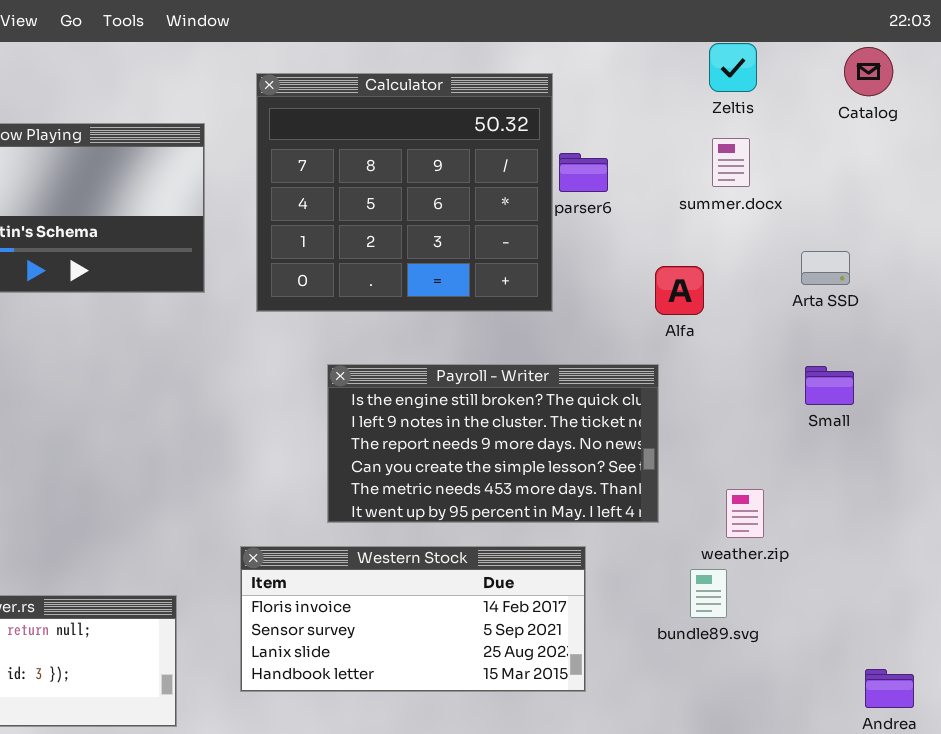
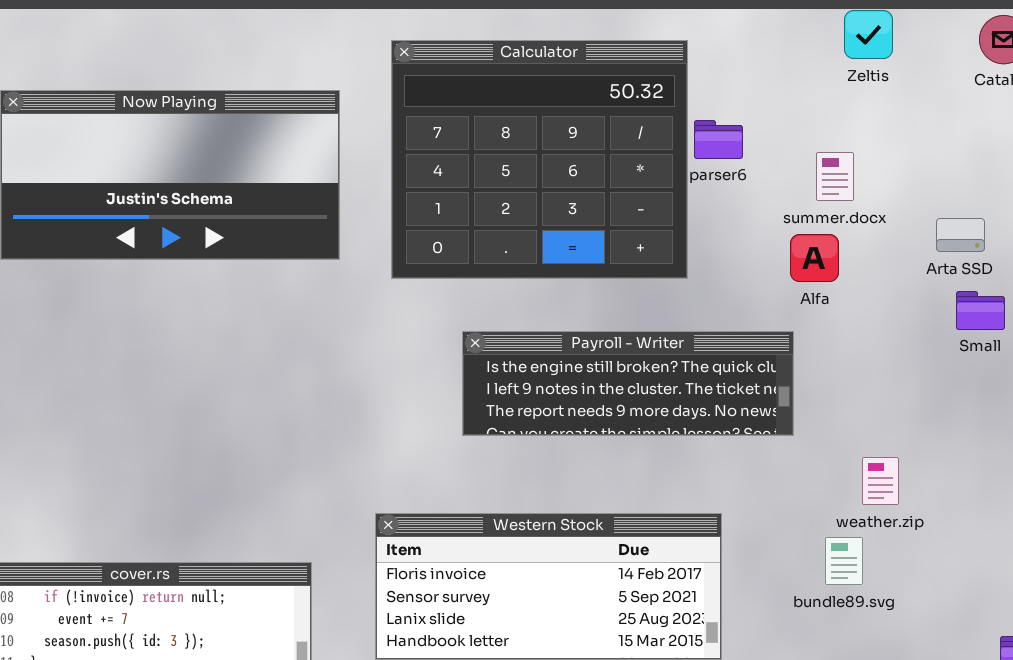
summer.docx: [712,138,750,187] -> [816,152,854,201], moved
Payroll - Writer: [327,364,659,523] -> [462,331,794,436], resized
Small: [805,366,854,405] -> [956,291,1005,330], moved

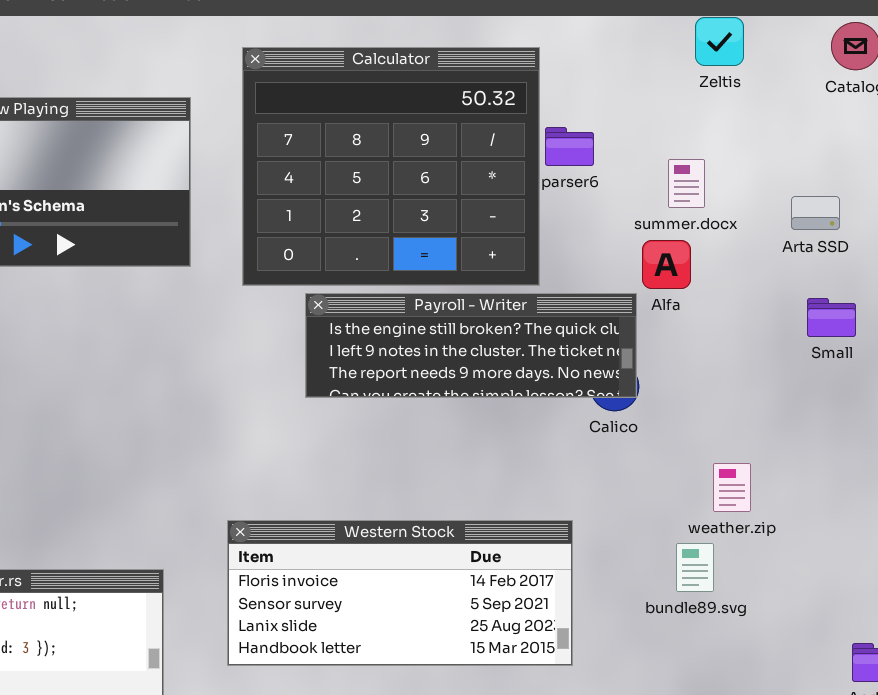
Arta SSD: [936,218,985,252] -> [791,196,840,230], moved
Payroll - Writer: [462,331,794,436] -> [305,293,637,398], moved

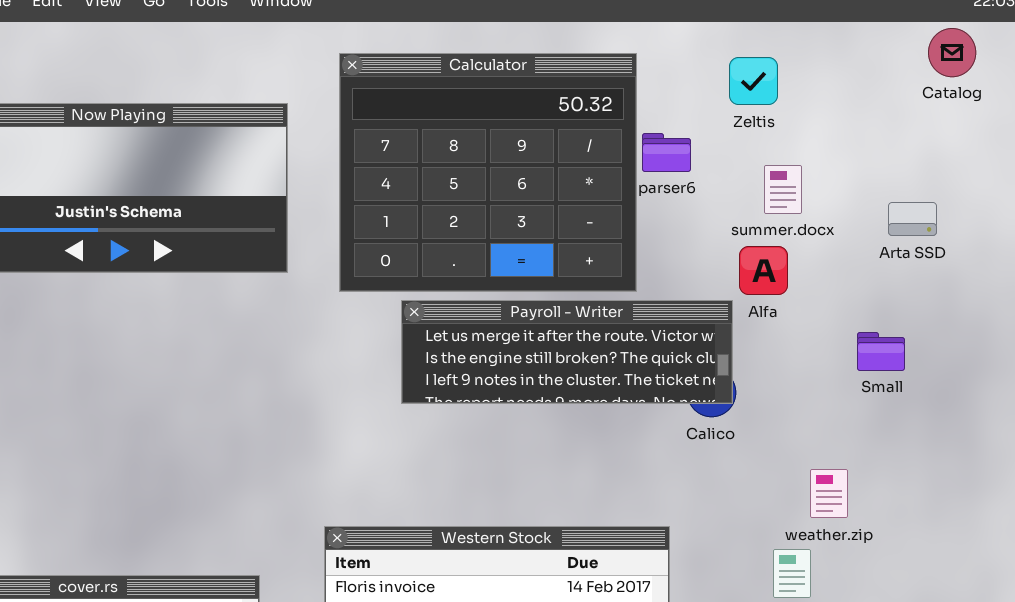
Zeltis: [695,17,744,66] -> [729,57,778,105], moved
Payroll - Writer: [305,293,637,398] -> [401,300,733,404], scrolled up 1 row
Small: [807,298,856,337] -> [857,332,905,371], moved

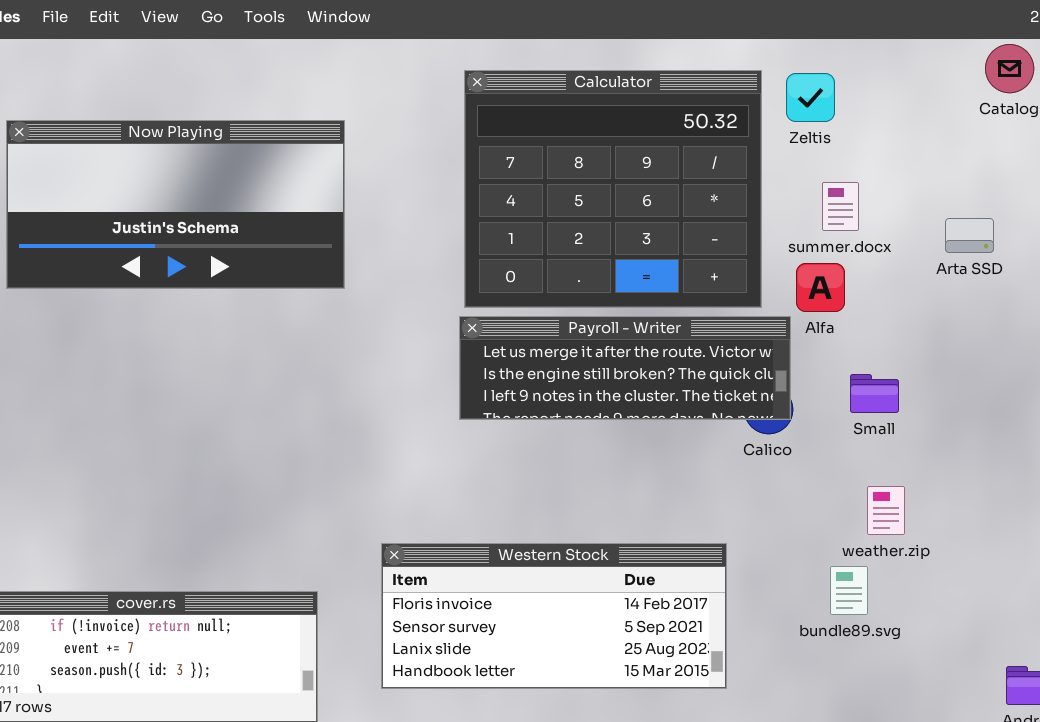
Calculator: [339,53,637,292] -> [464,70,762,308], moved
Small: [857,332,905,371] -> [850,374,899,413], moved

